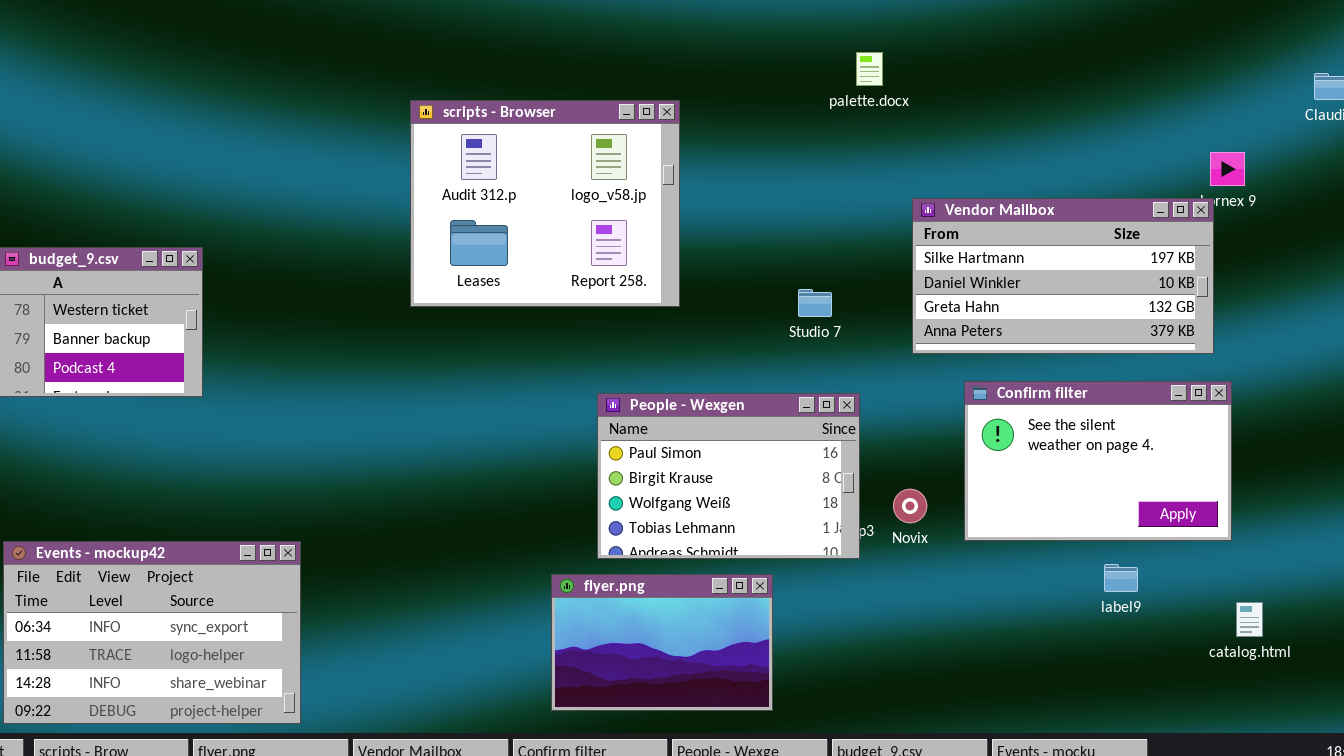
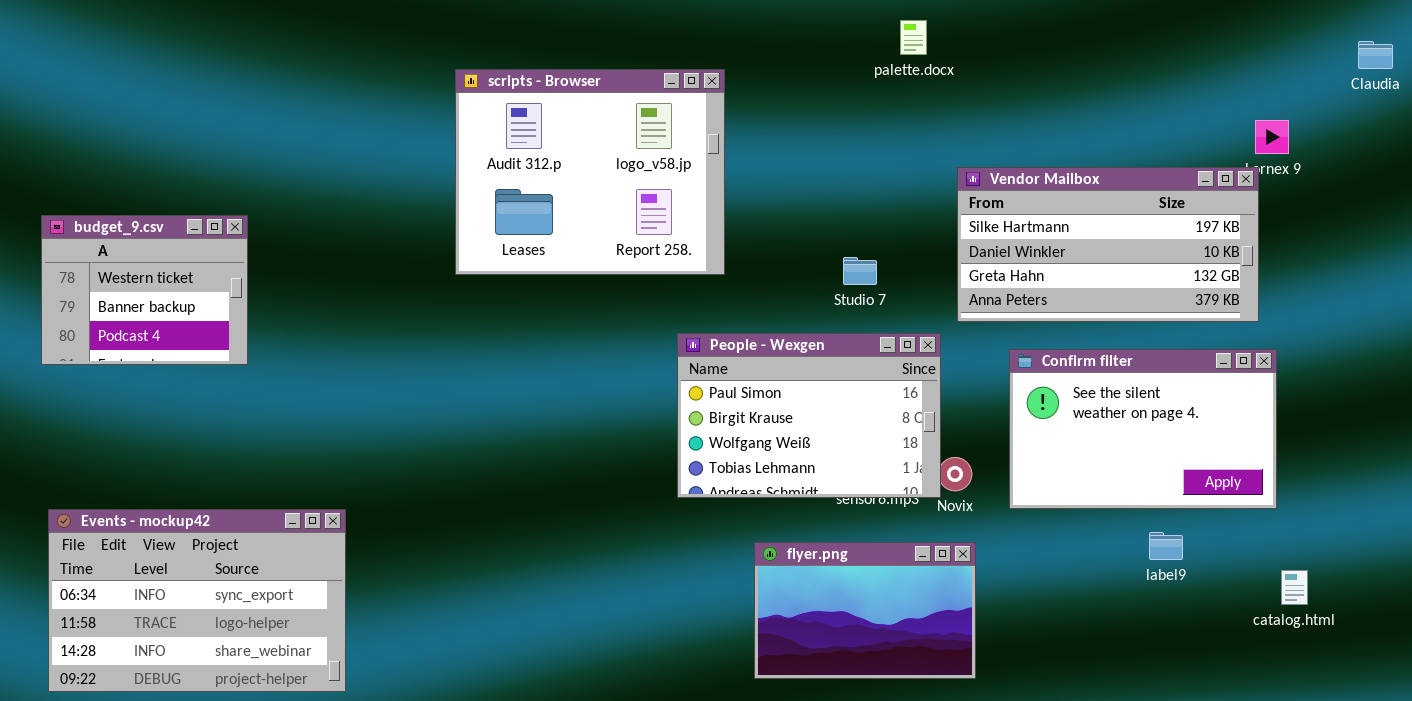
People - Wexgen: [597,393,860,559] -> [677,333,941,498], moved
flyer.png: [551,574,773,711] -> [754,542,976,679], moved

